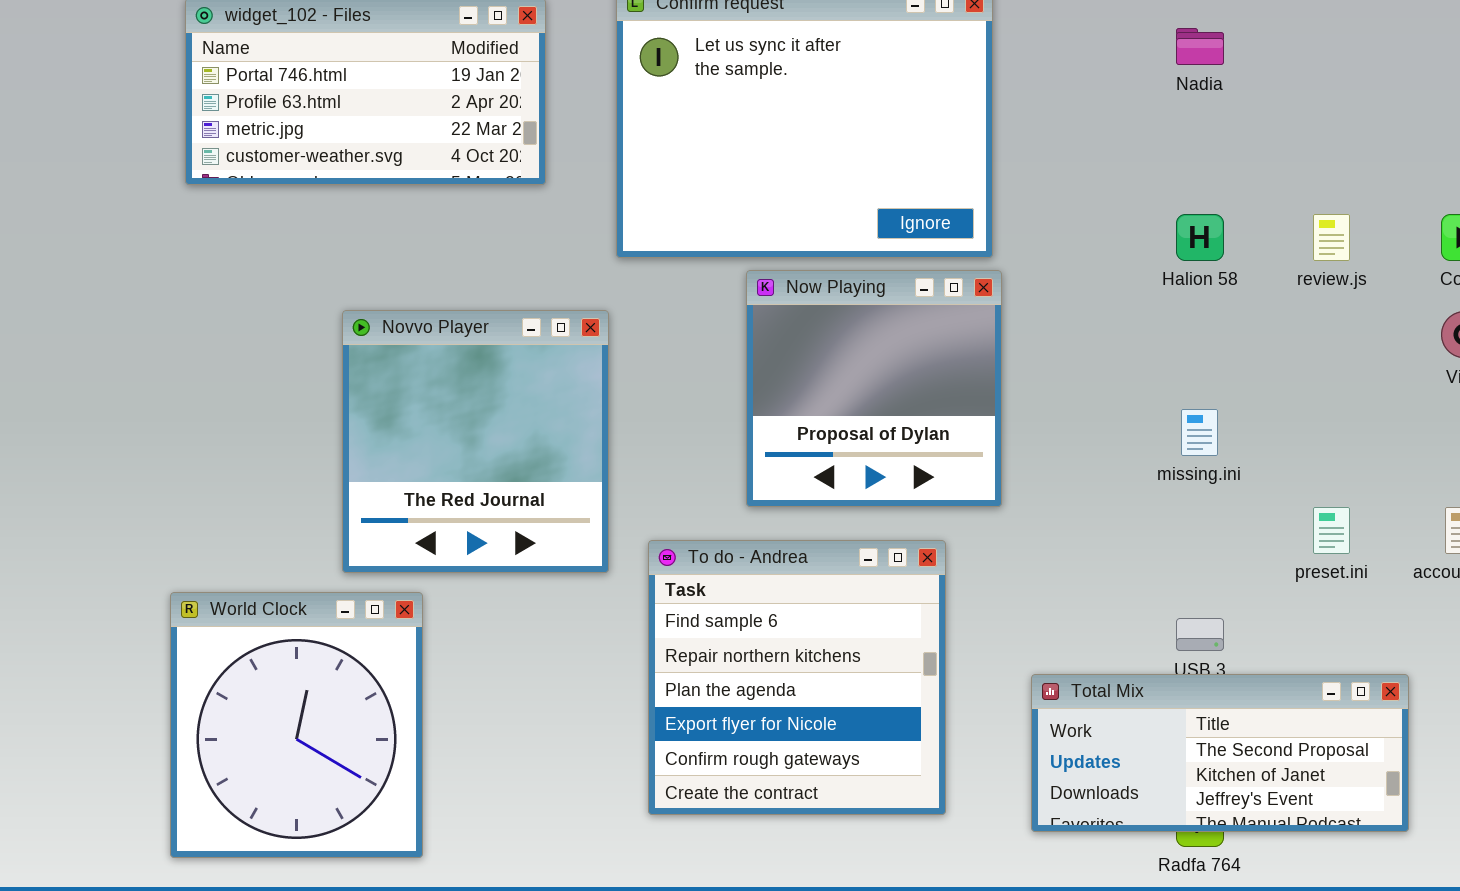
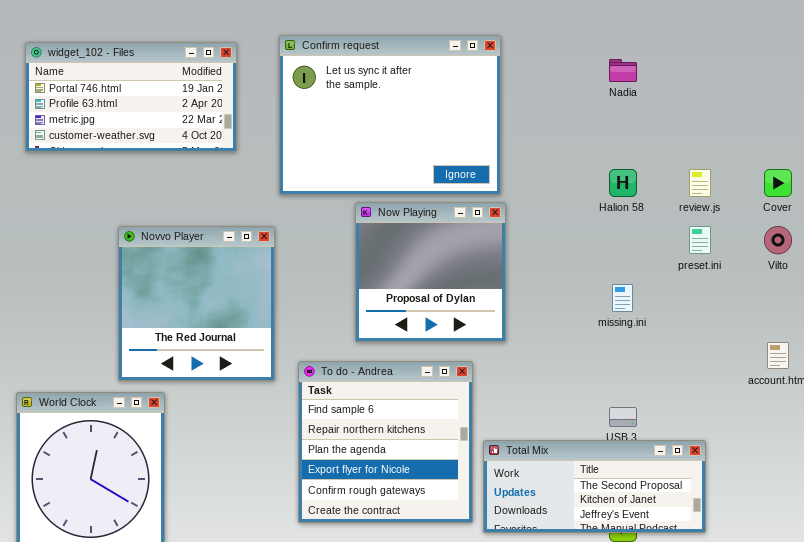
preset.ini: [1313,507,1350,554] -> [689,226,711,254], moved
Total Mix: [1031,674,1409,832] -> [483,440,706,533], moved

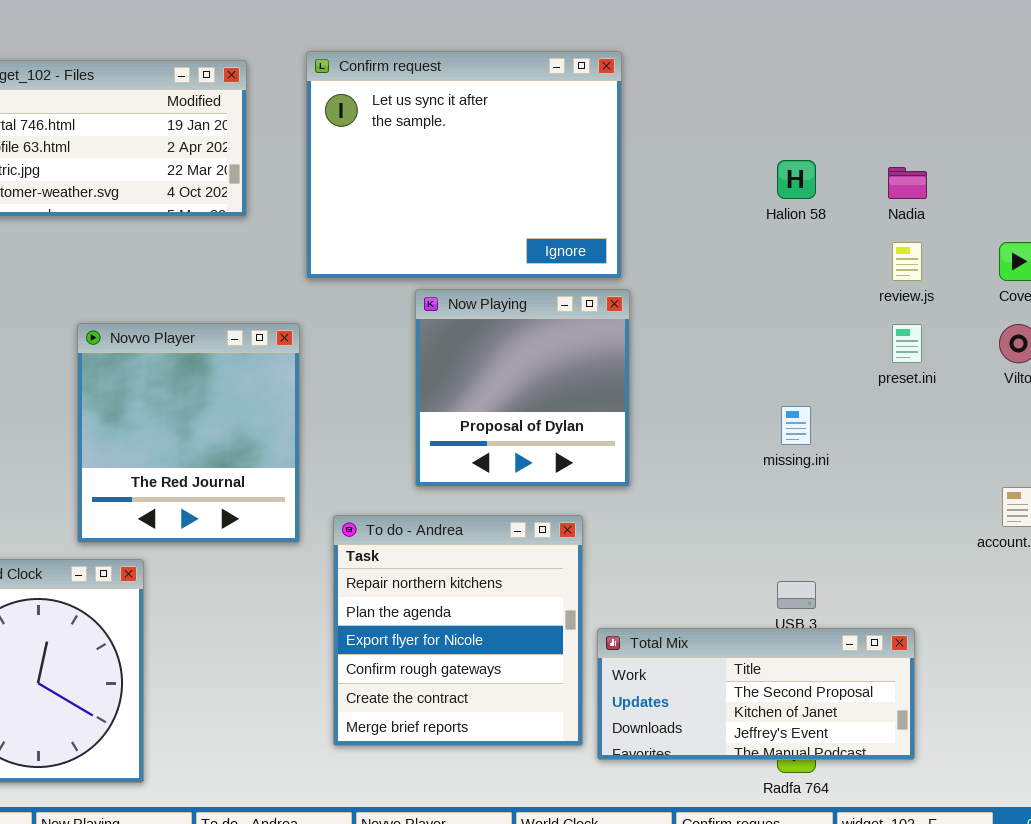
Nadia: [609,59,637,82] -> [888,167,927,199], moved
Halion 58: [609,169,637,197] -> [777,160,816,199], moved
To do - Andrea: [298,361,473,523] -> [333,515,583,746], scrolled down 1 row

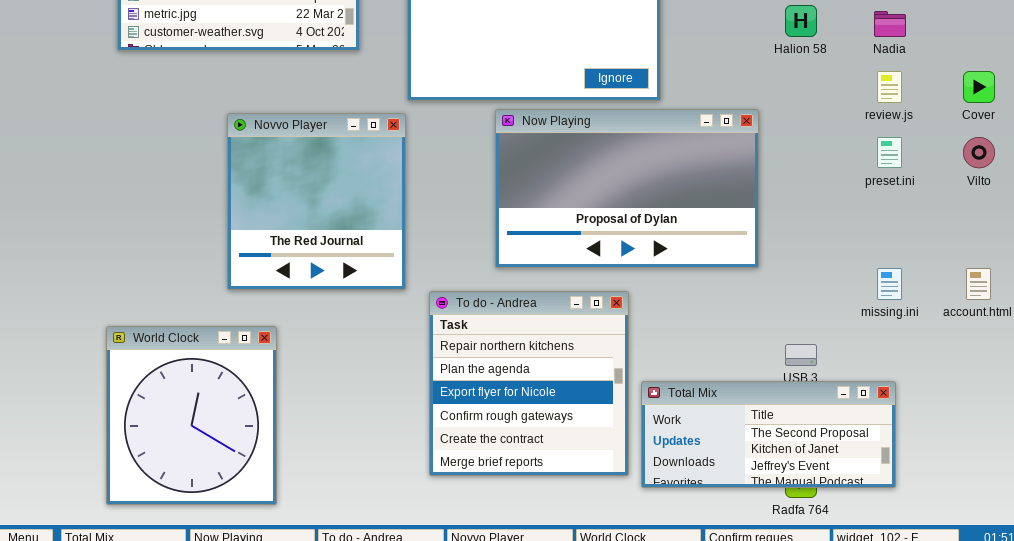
Now Playing: [415,289,630,487] -> [495,109,759,268], resized
Novvo Player: [77,323,300,543] -> [227,113,406,290], moved
missing.ini: [781,406,811,445] -> [877,268,902,300], moved

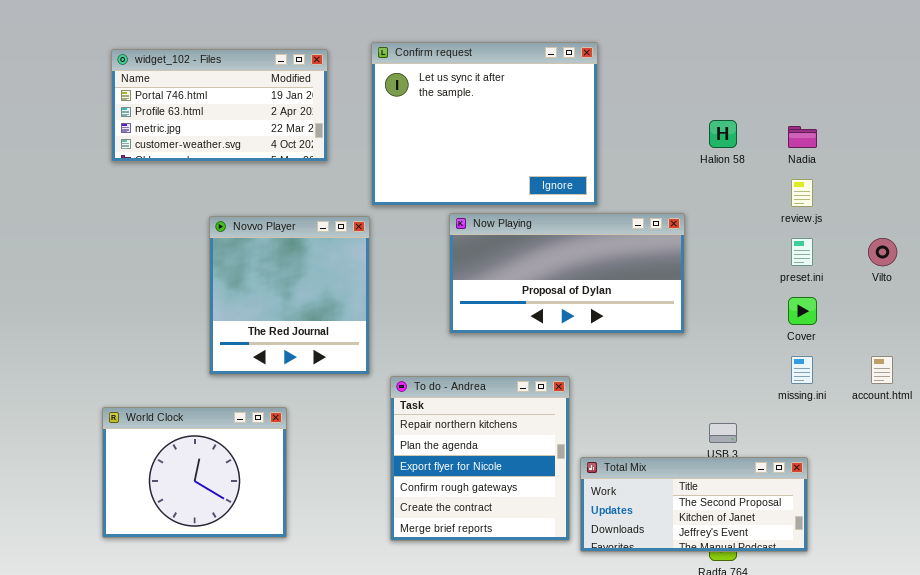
Cover: [963,71,995,103] -> [788,297,817,325], moved
Now Playing: [495,109,759,268] -> [449,213,685,334], resized
World Clock: [106,326,277,505] -> [102,407,287,538], resized

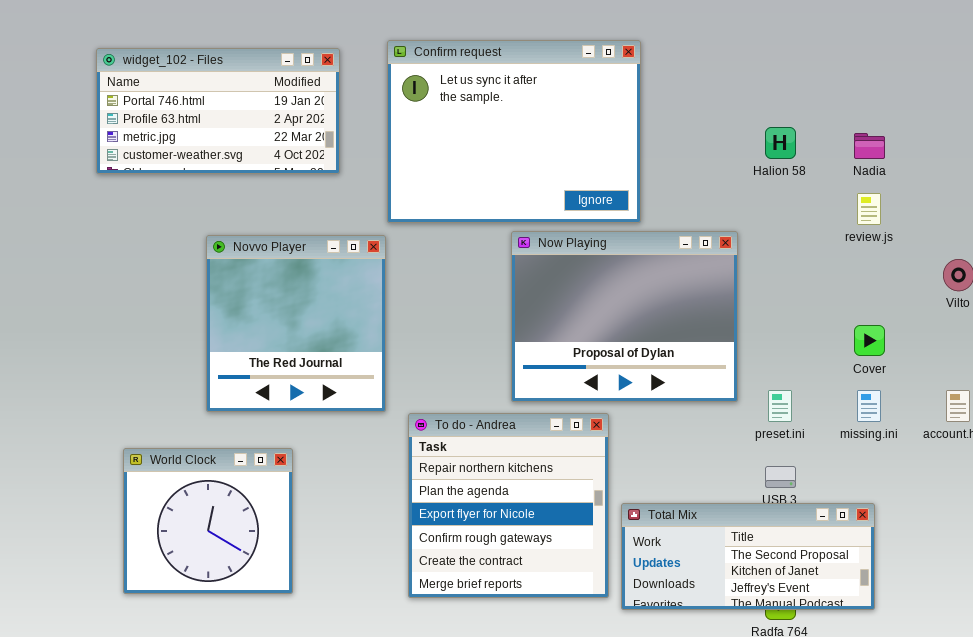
Now Playing: [449,213,685,334] -> [511,231,738,402], resized
preset.ini: [791,238,813,266] -> [768,390,792,422], moved
World Clock: [102,407,287,538] -> [123,448,293,594], resized

